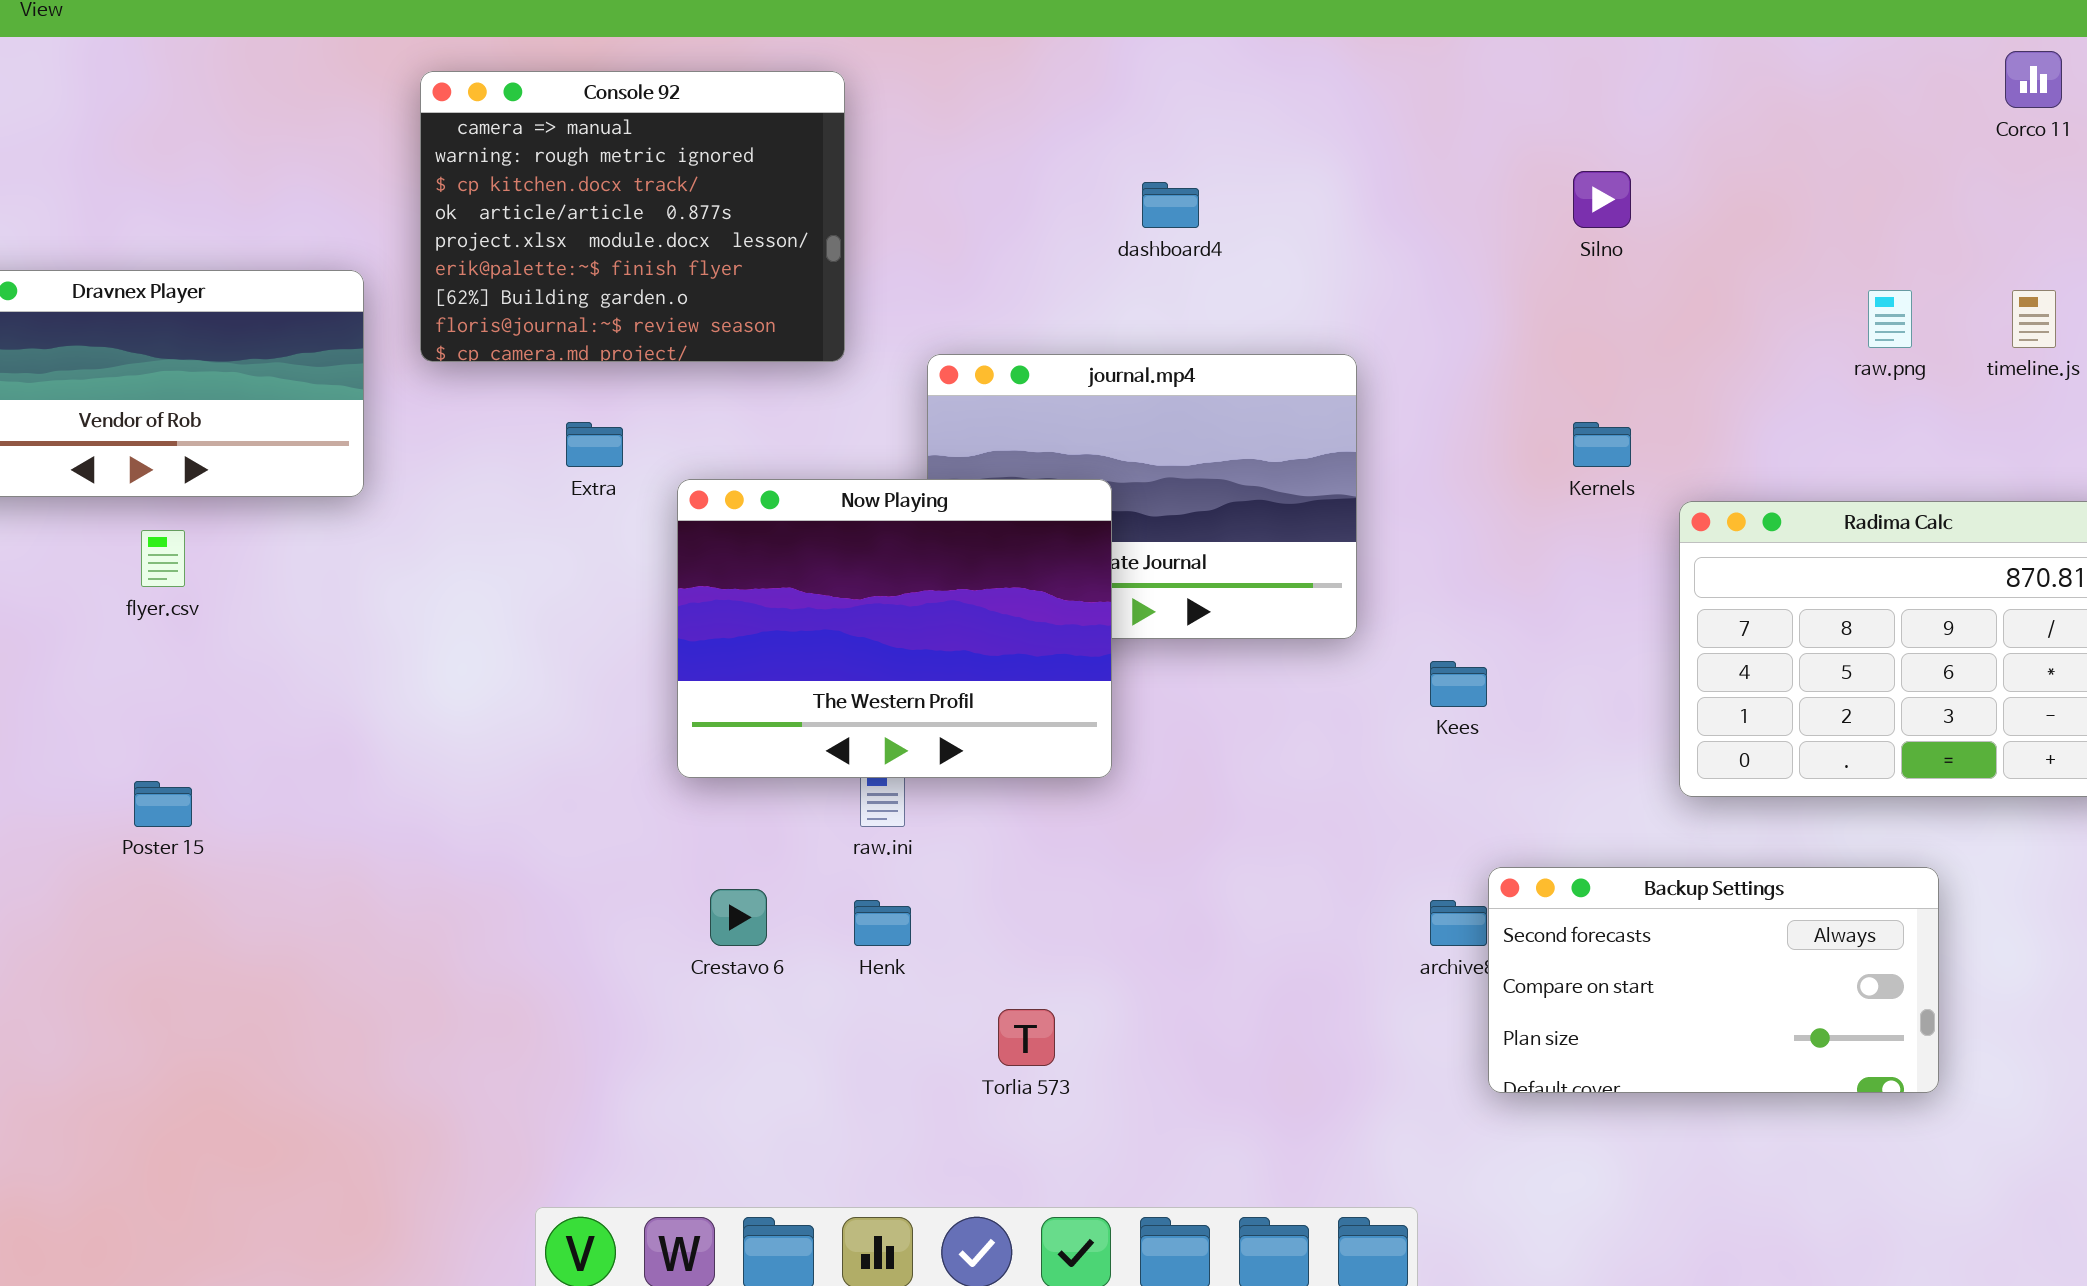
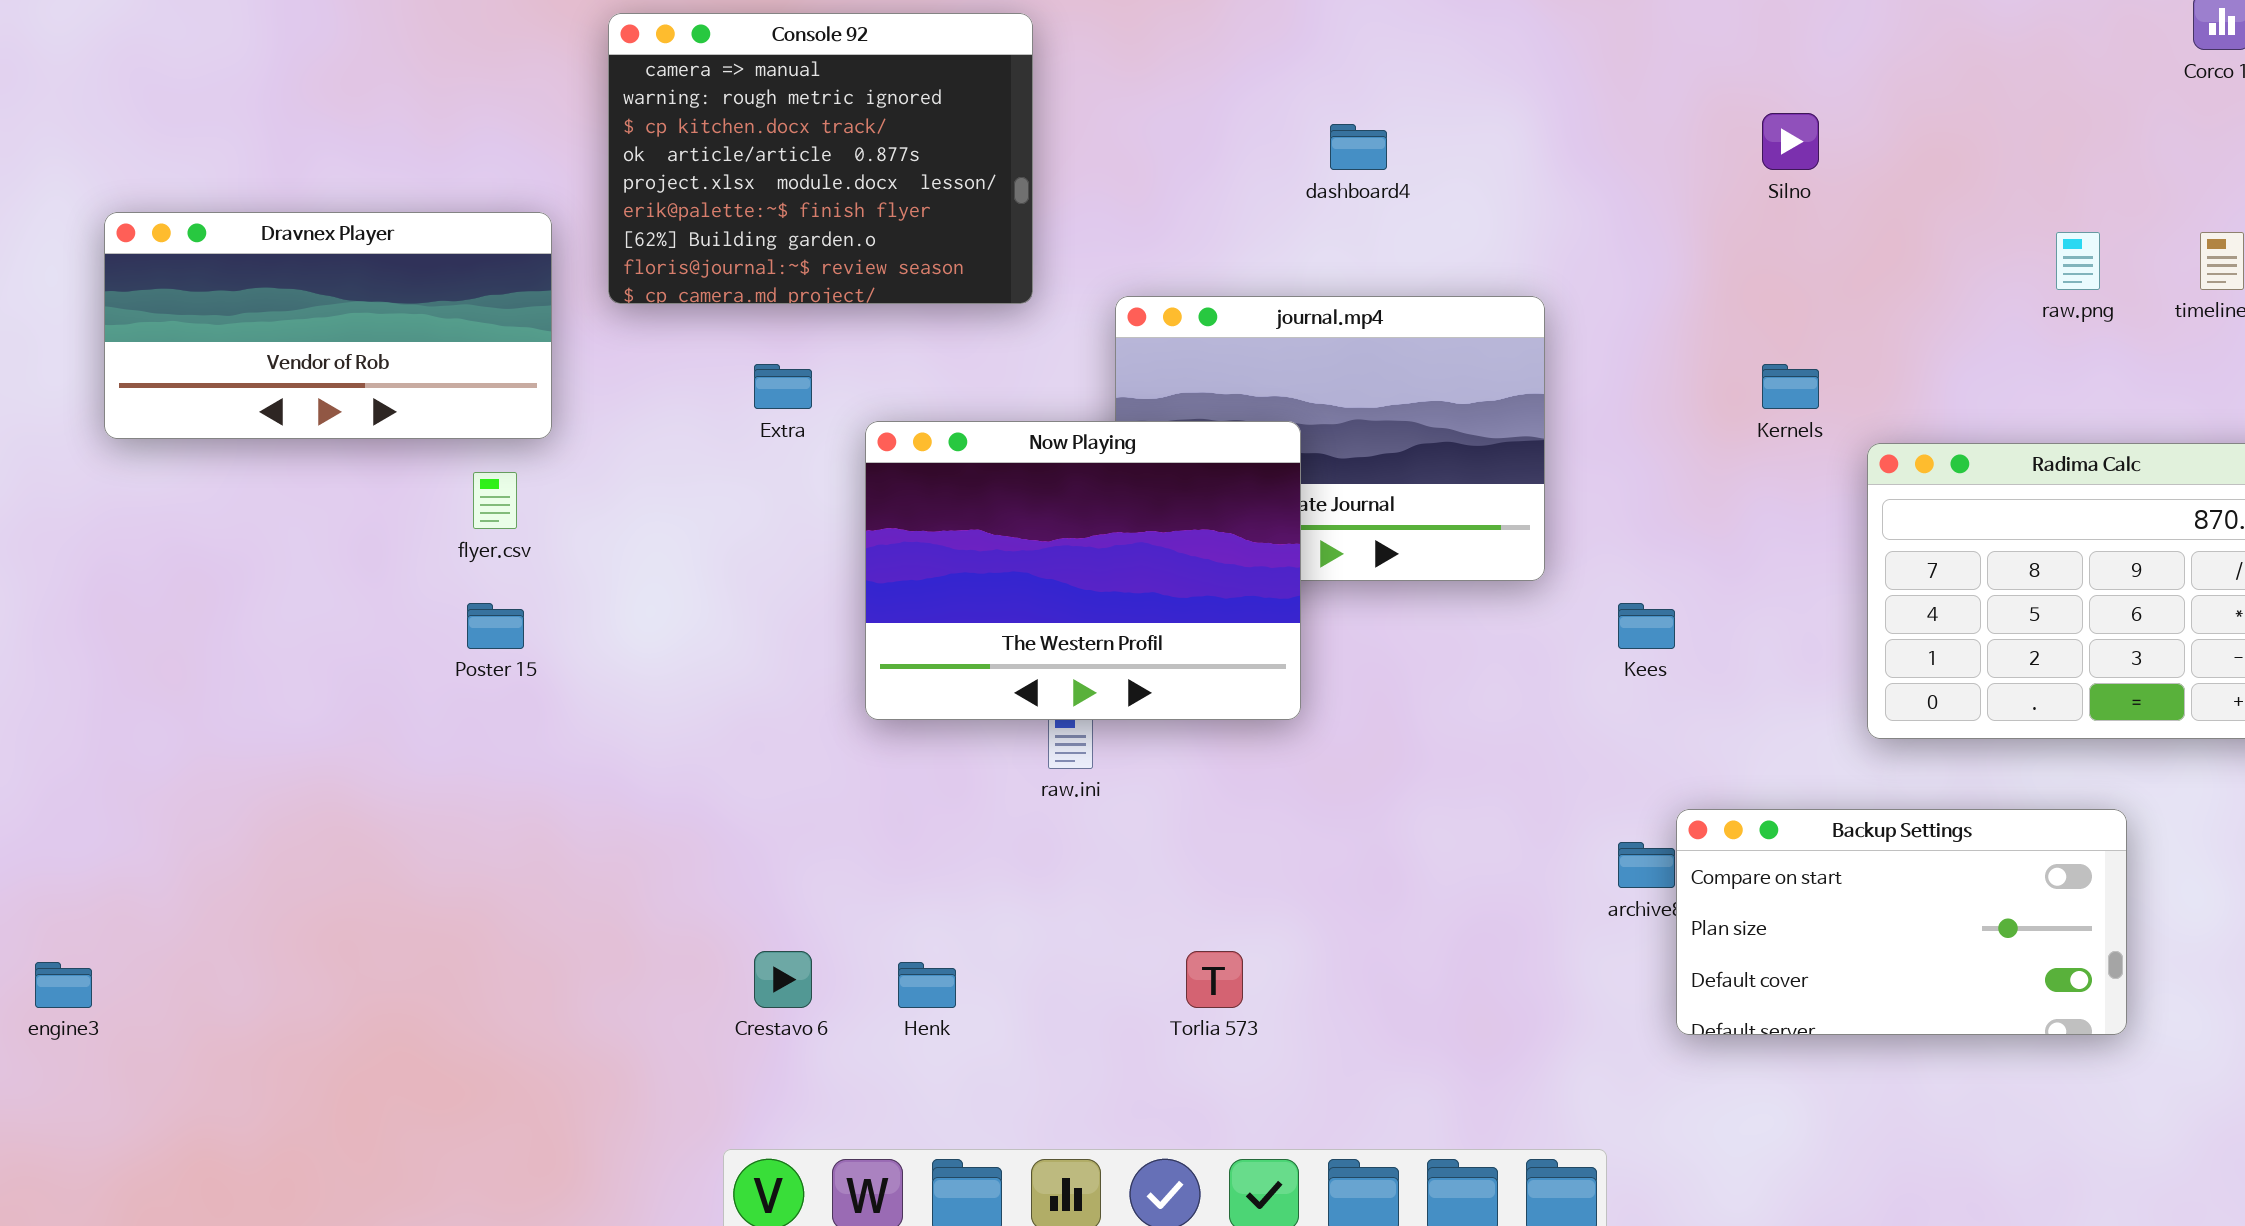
flyer.csv: [141,530,185,587] -> [473,472,517,529], moved
Poster 15: [134,781,192,827] -> [467,603,524,649], moved
Backup Settings: [1488,867,1939,1093] -> [1676,809,2127,1035], scrolled down 1 row
Crestavo 6: [710,889,767,946] -> [754,951,812,1008], moved
Henk: [854,900,911,946] -> [898,962,956,1008], moved

